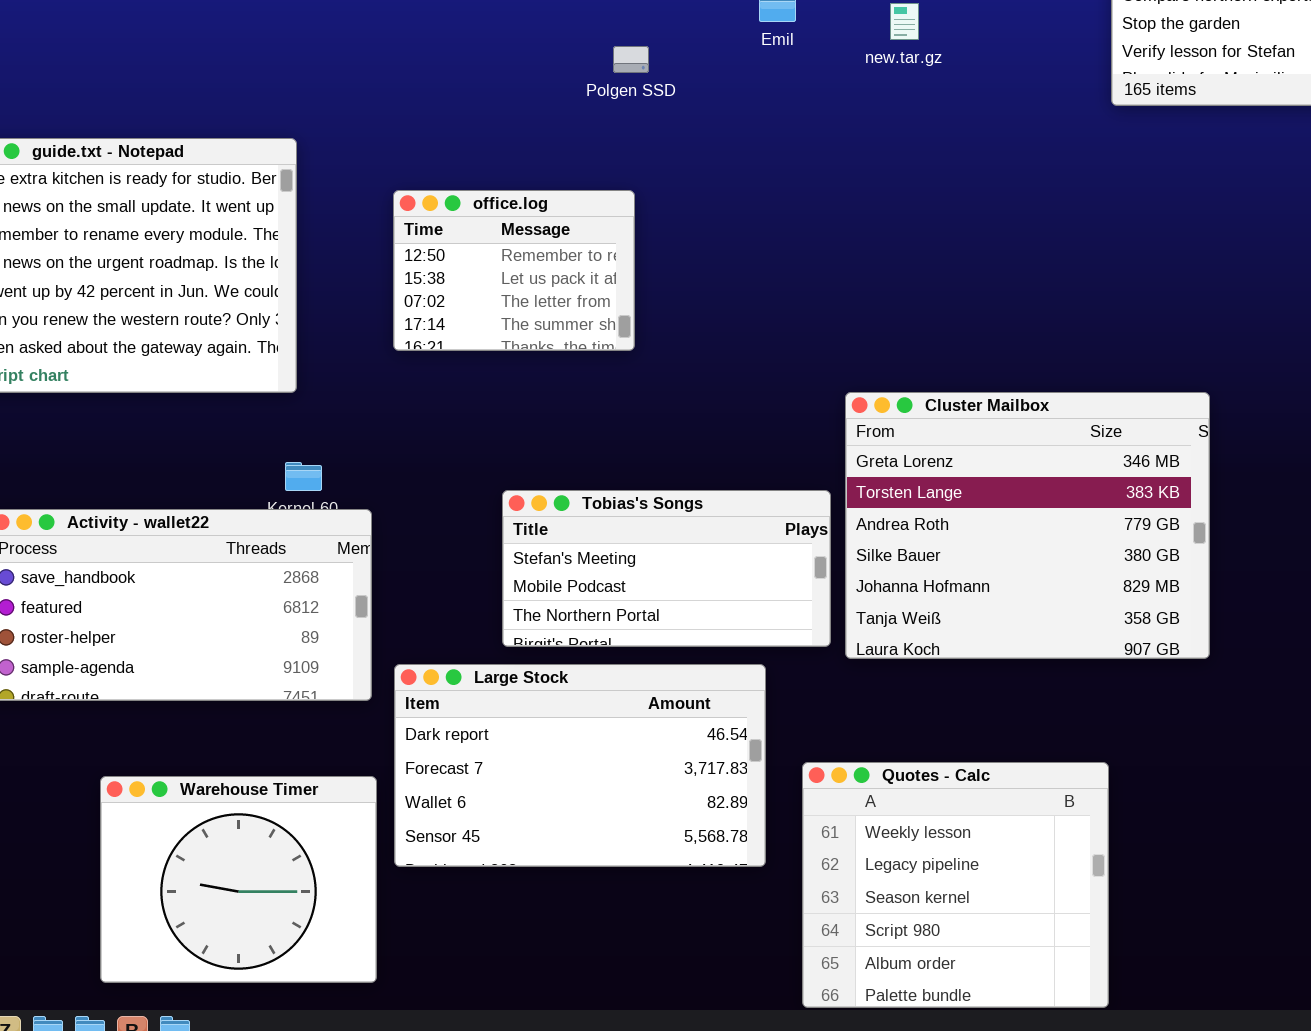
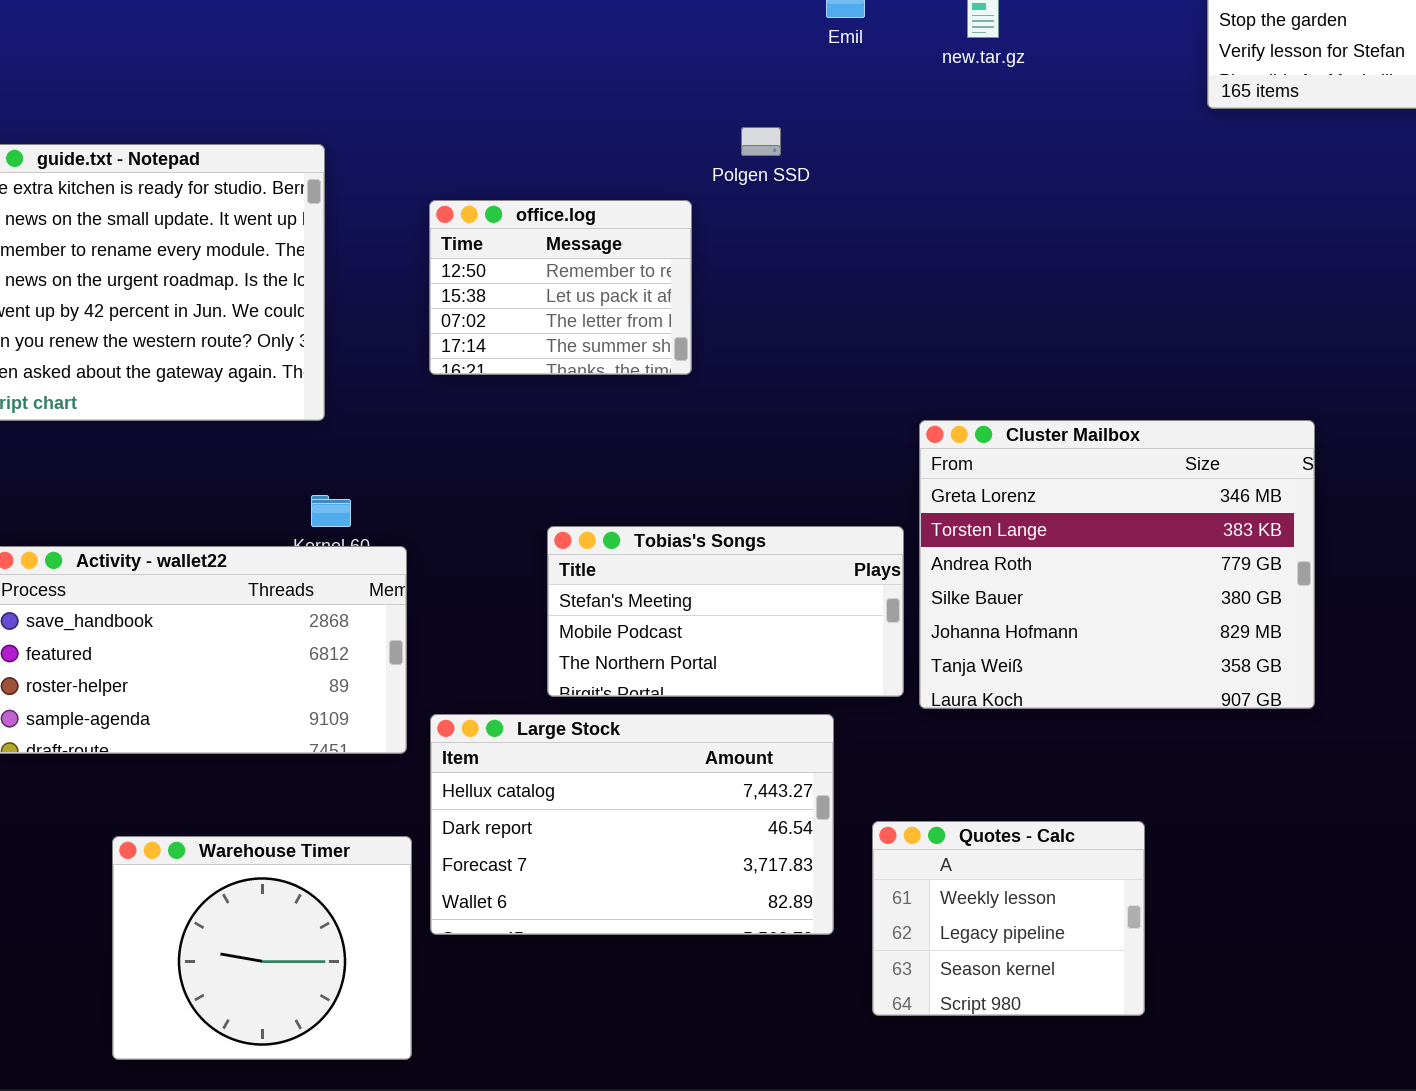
Polgen SSD: [613,46,649,73] -> [741,127,781,156], moved
Large Stock: [394,664,766,867] -> [430,714,834,935], scrolled up 1 row
Quotes - Calc: [802,762,1109,1008] -> [872,821,1145,1016], resized

